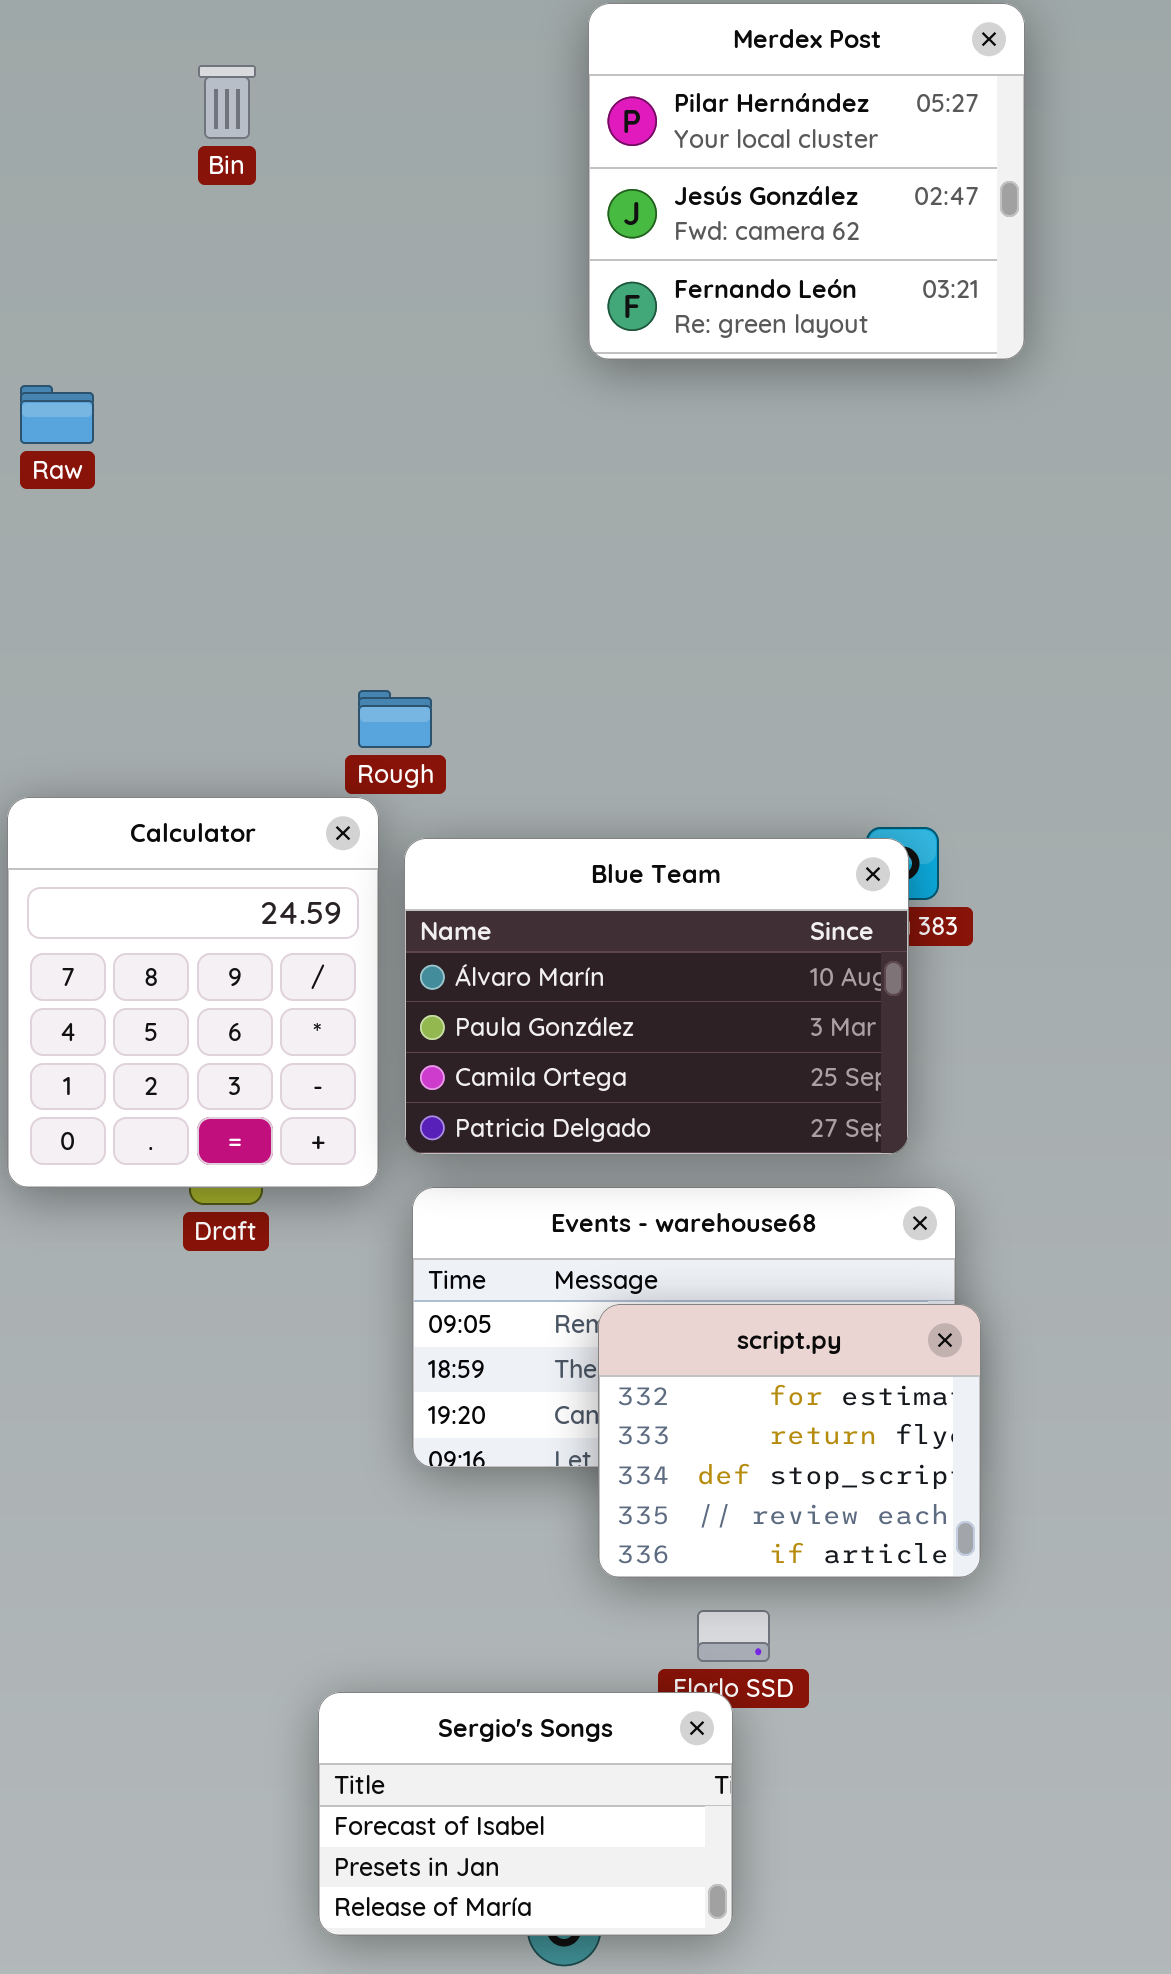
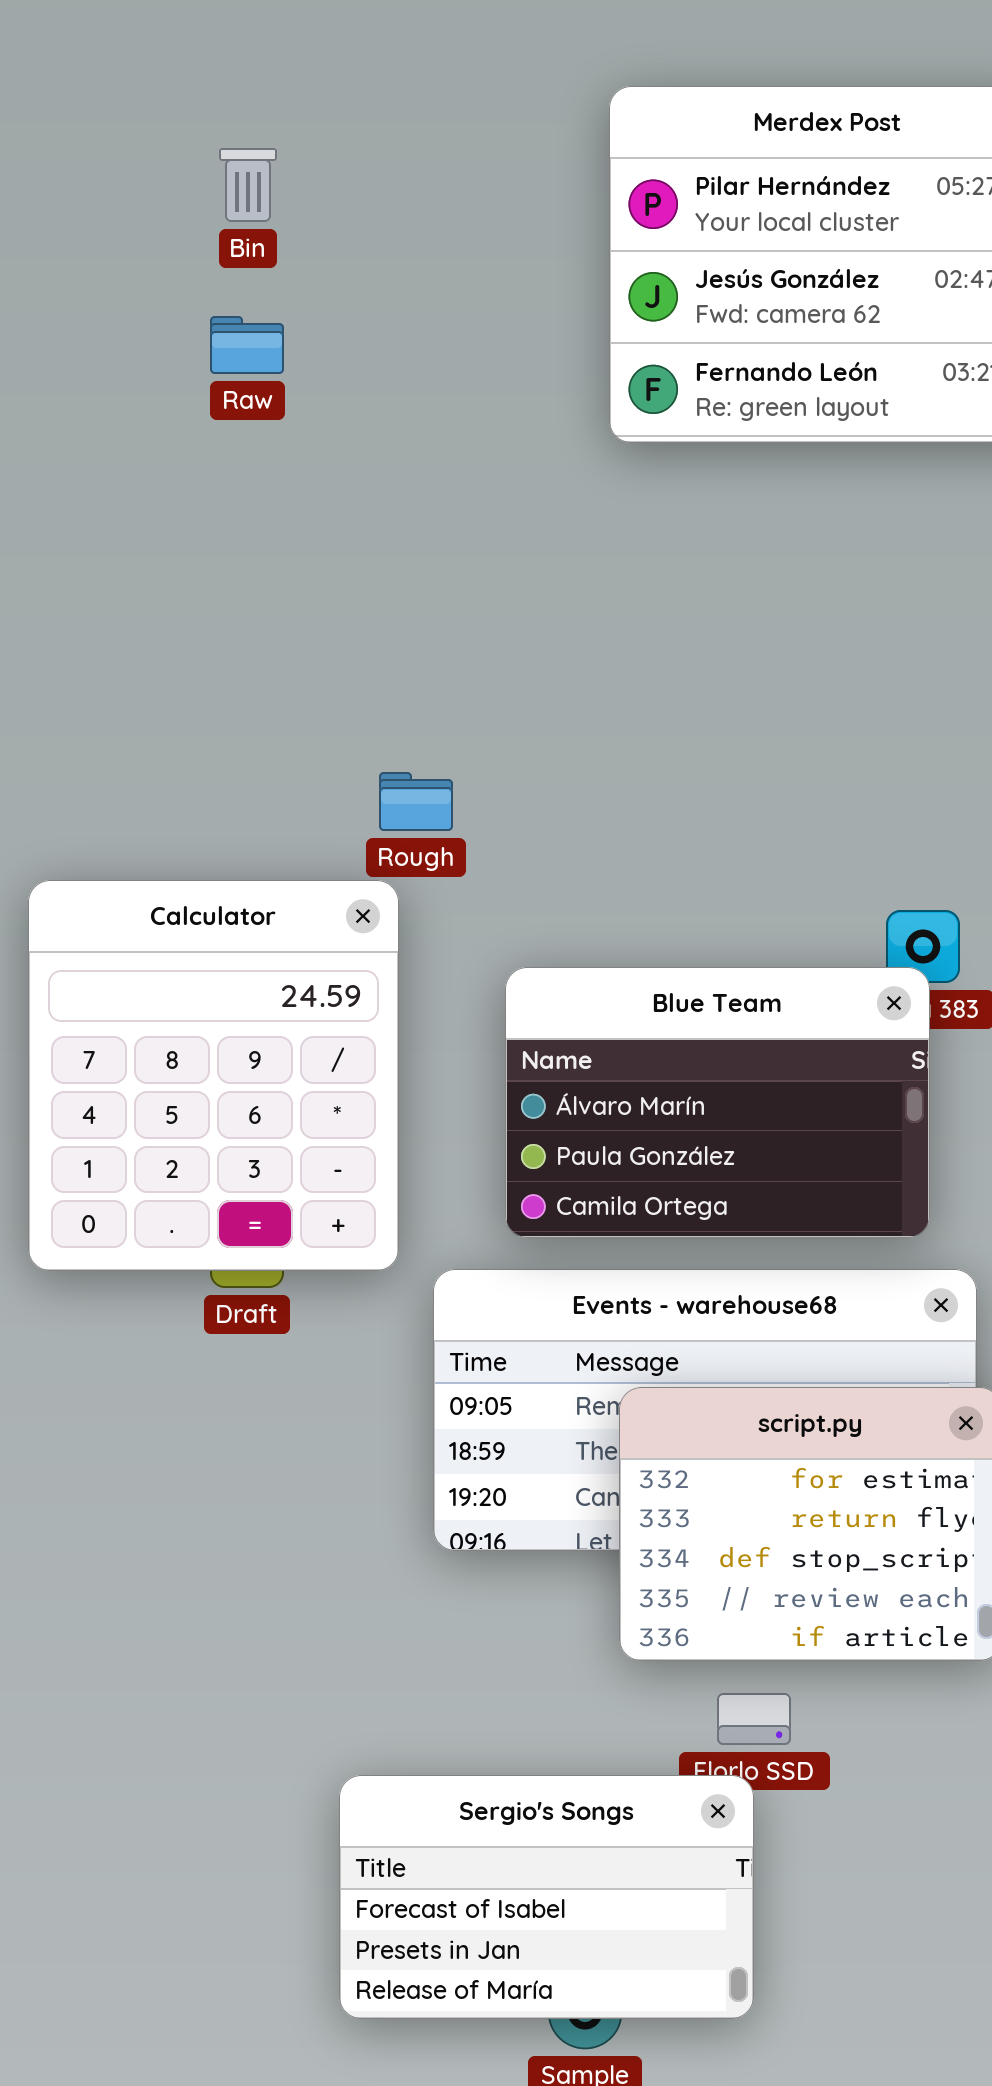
Raw: [20,385,94,444] -> [210,316,284,374], moved
Blue Team: [404,838,909,1155] -> [505,967,930,1238], resized

